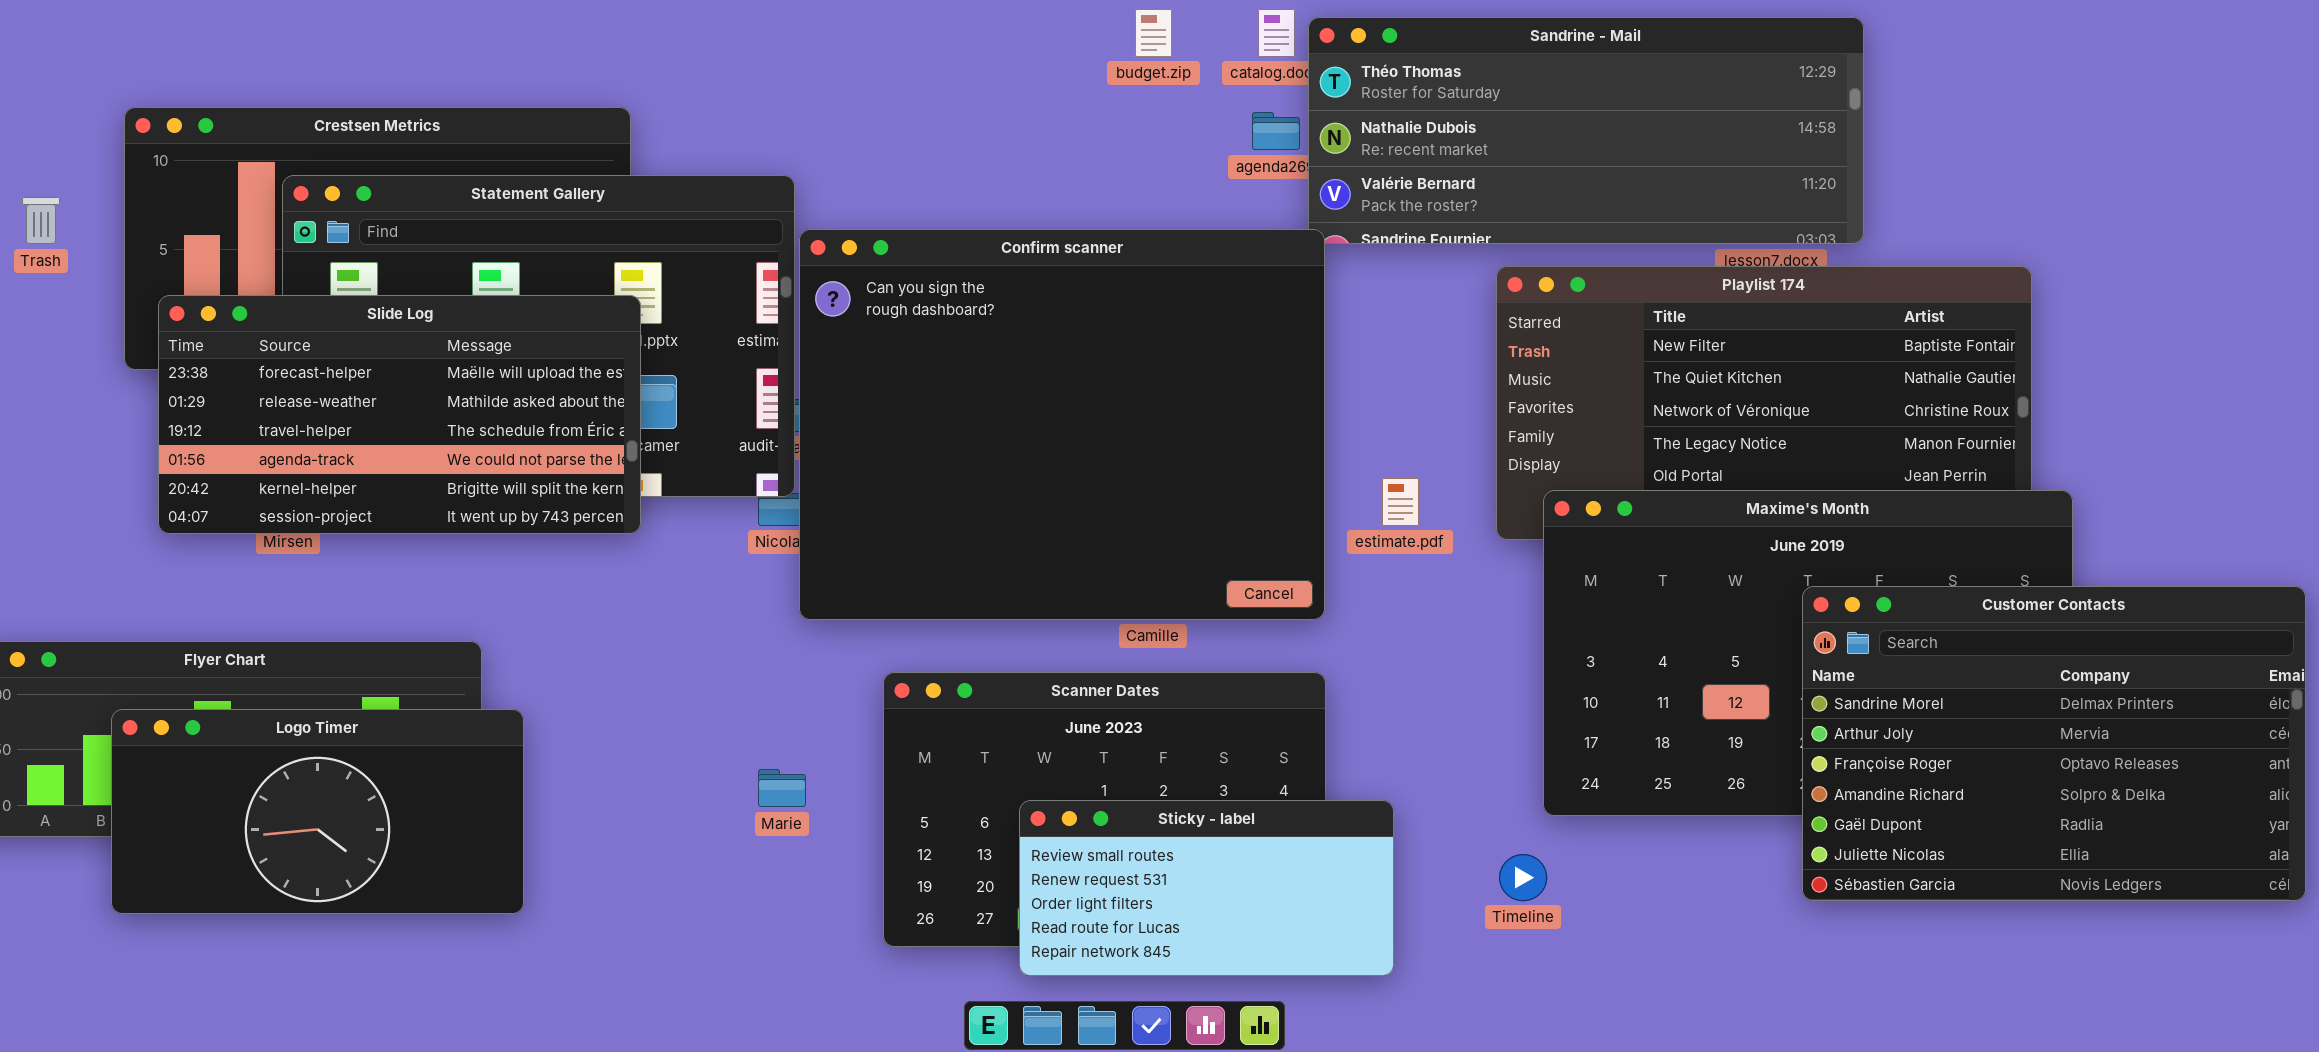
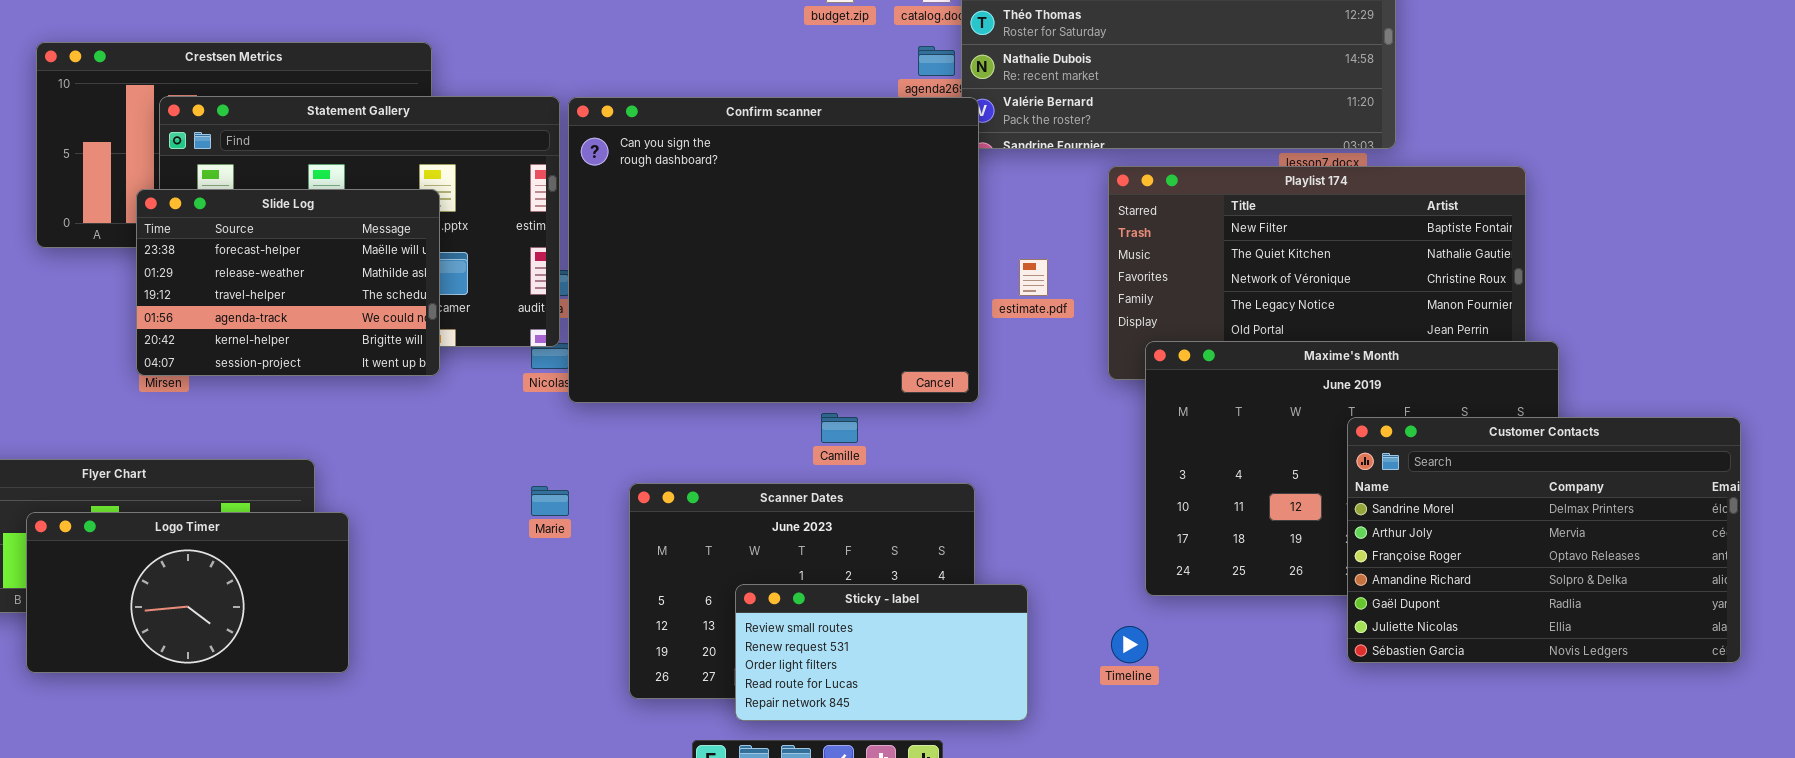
Confirm scanner: [799,229,1325,620] -> [568,97,979,403], moved
Slide Log: [158,295,641,534] -> [136,189,440,376], resized
estimate.pdf: [1382,478,1419,526] -> [1019,259,1048,296], moved
Marie: [758,769,806,807] -> [531,486,569,516], moved

